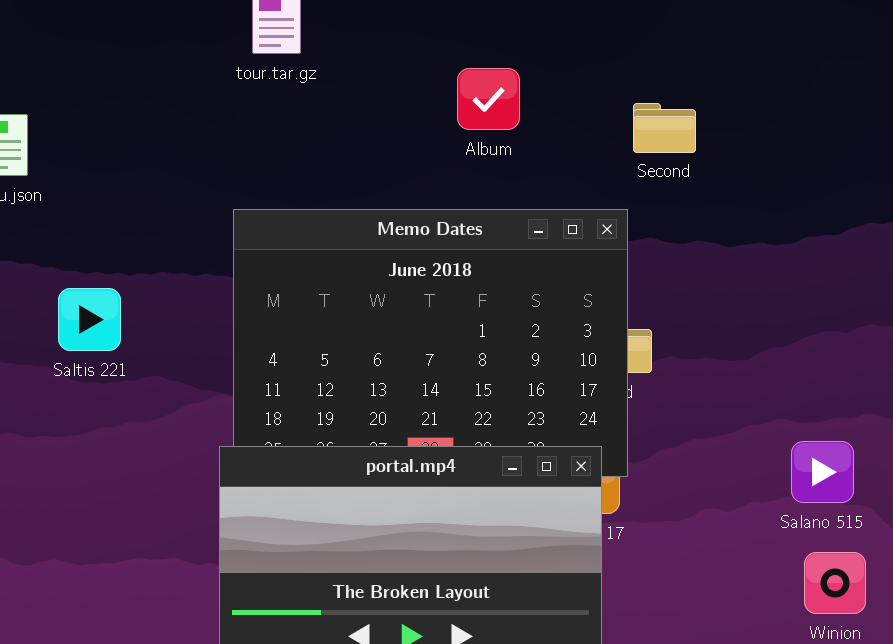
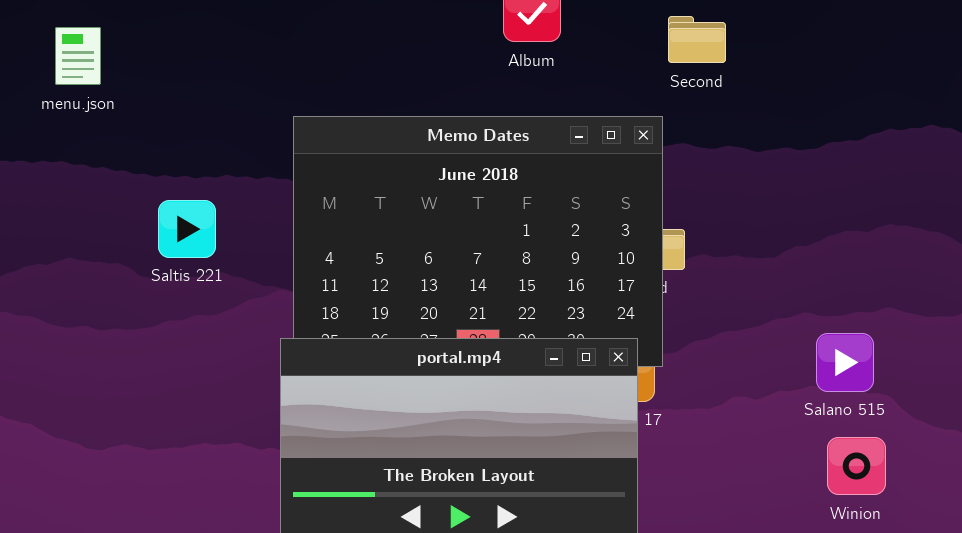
Saltis 221: [58,288,121,351] -> [158,200,216,258], moved

